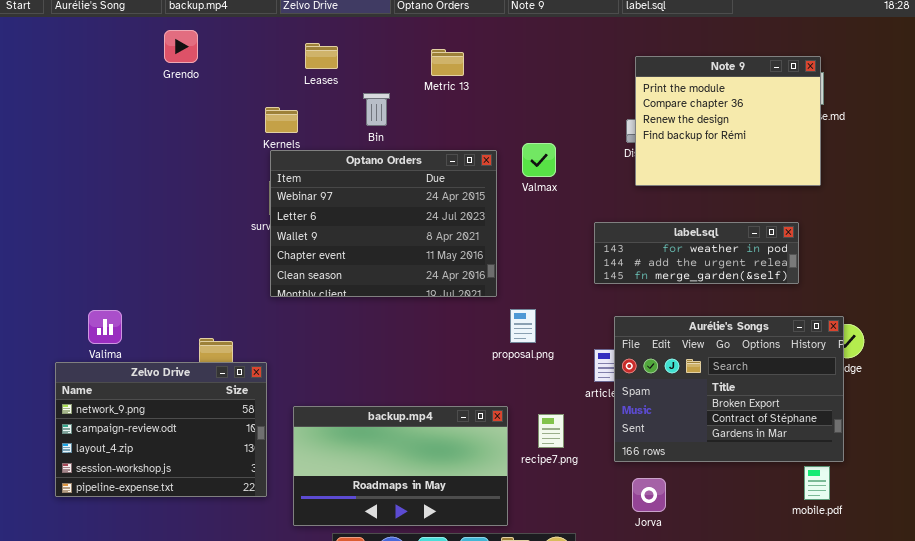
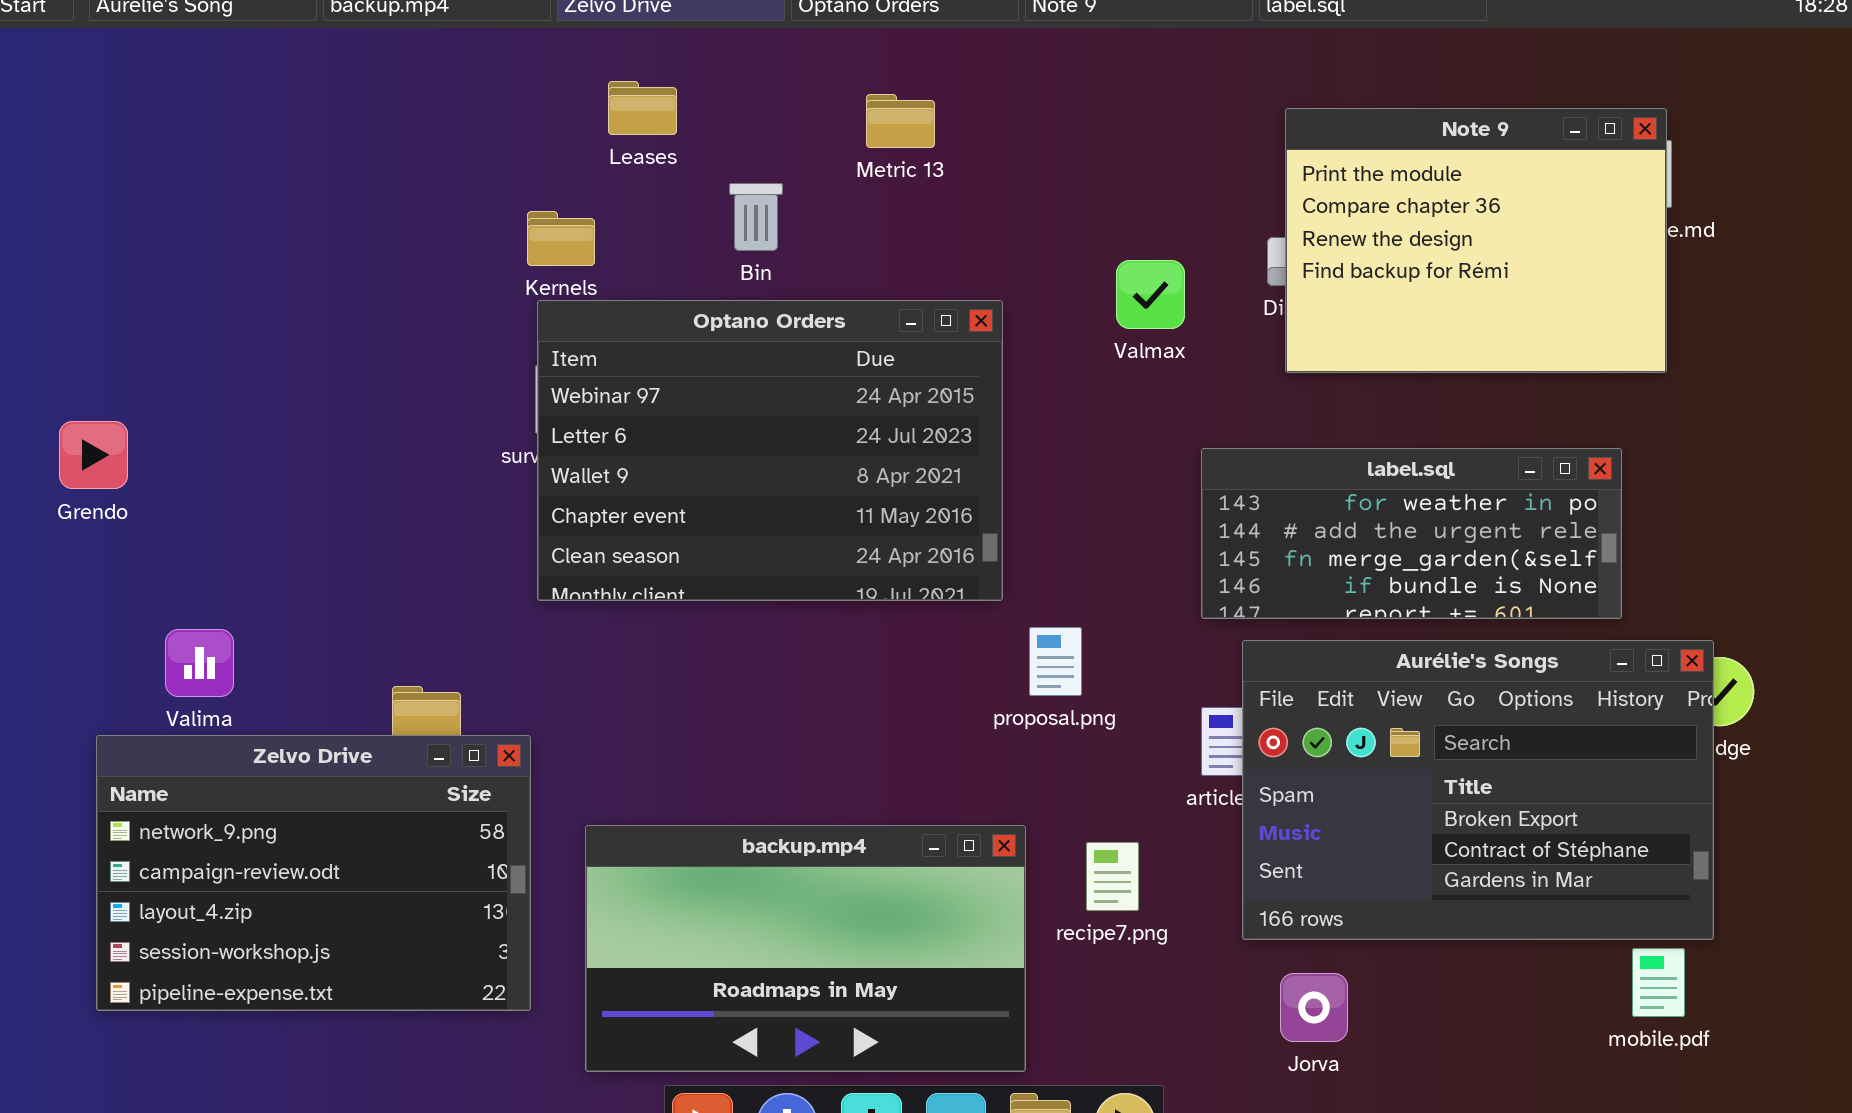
Grendo: [164,30,198,63] -> [59,421,128,489], moved
Valmax: [522,143,556,177] -> [1116,260,1185,329], moved
label.sql: [594,222,799,284] -> [1201,448,1622,619], resized

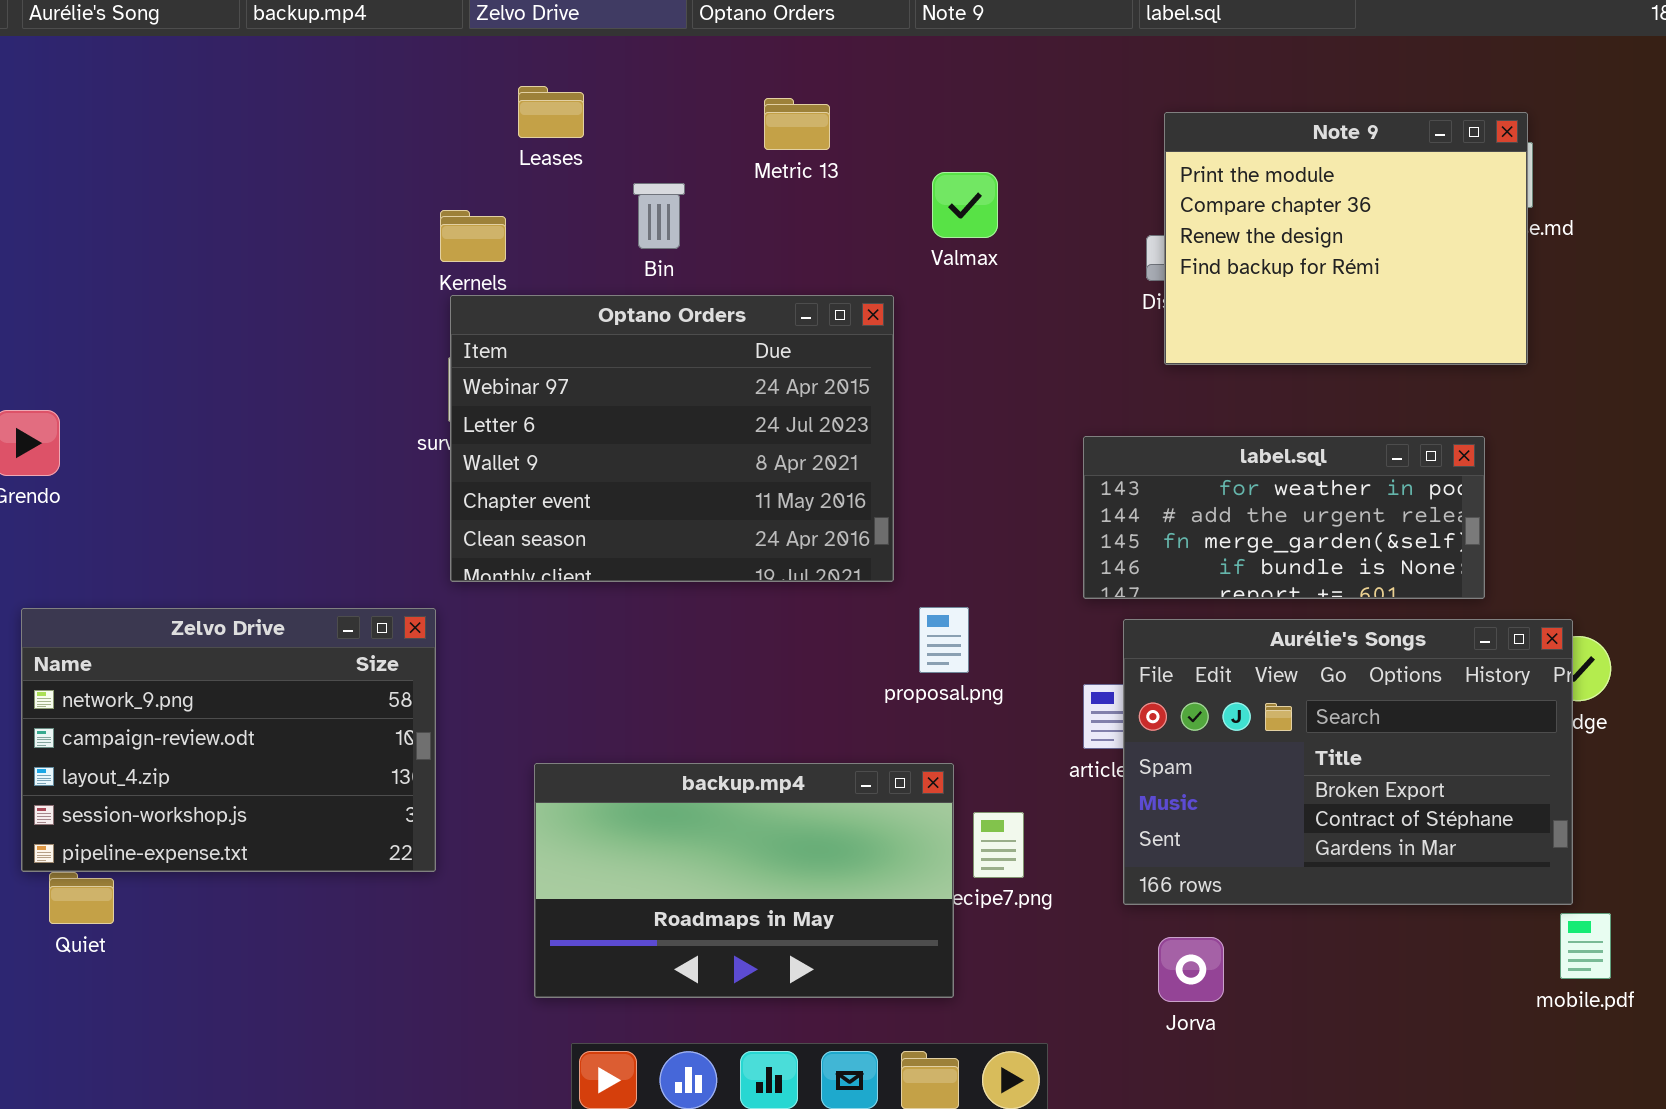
Valmax: [1116,260,1185,329] -> [932,172,998,238], moved
Zelvo Drive: [96,735,531,1011] -> [21,608,436,872], moved
backup.mp4: [585,825,1026,1072] -> [534,763,954,998], moved
mobile.pdf: [1632,948,1685,1017] -> [1560,913,1611,979], moved

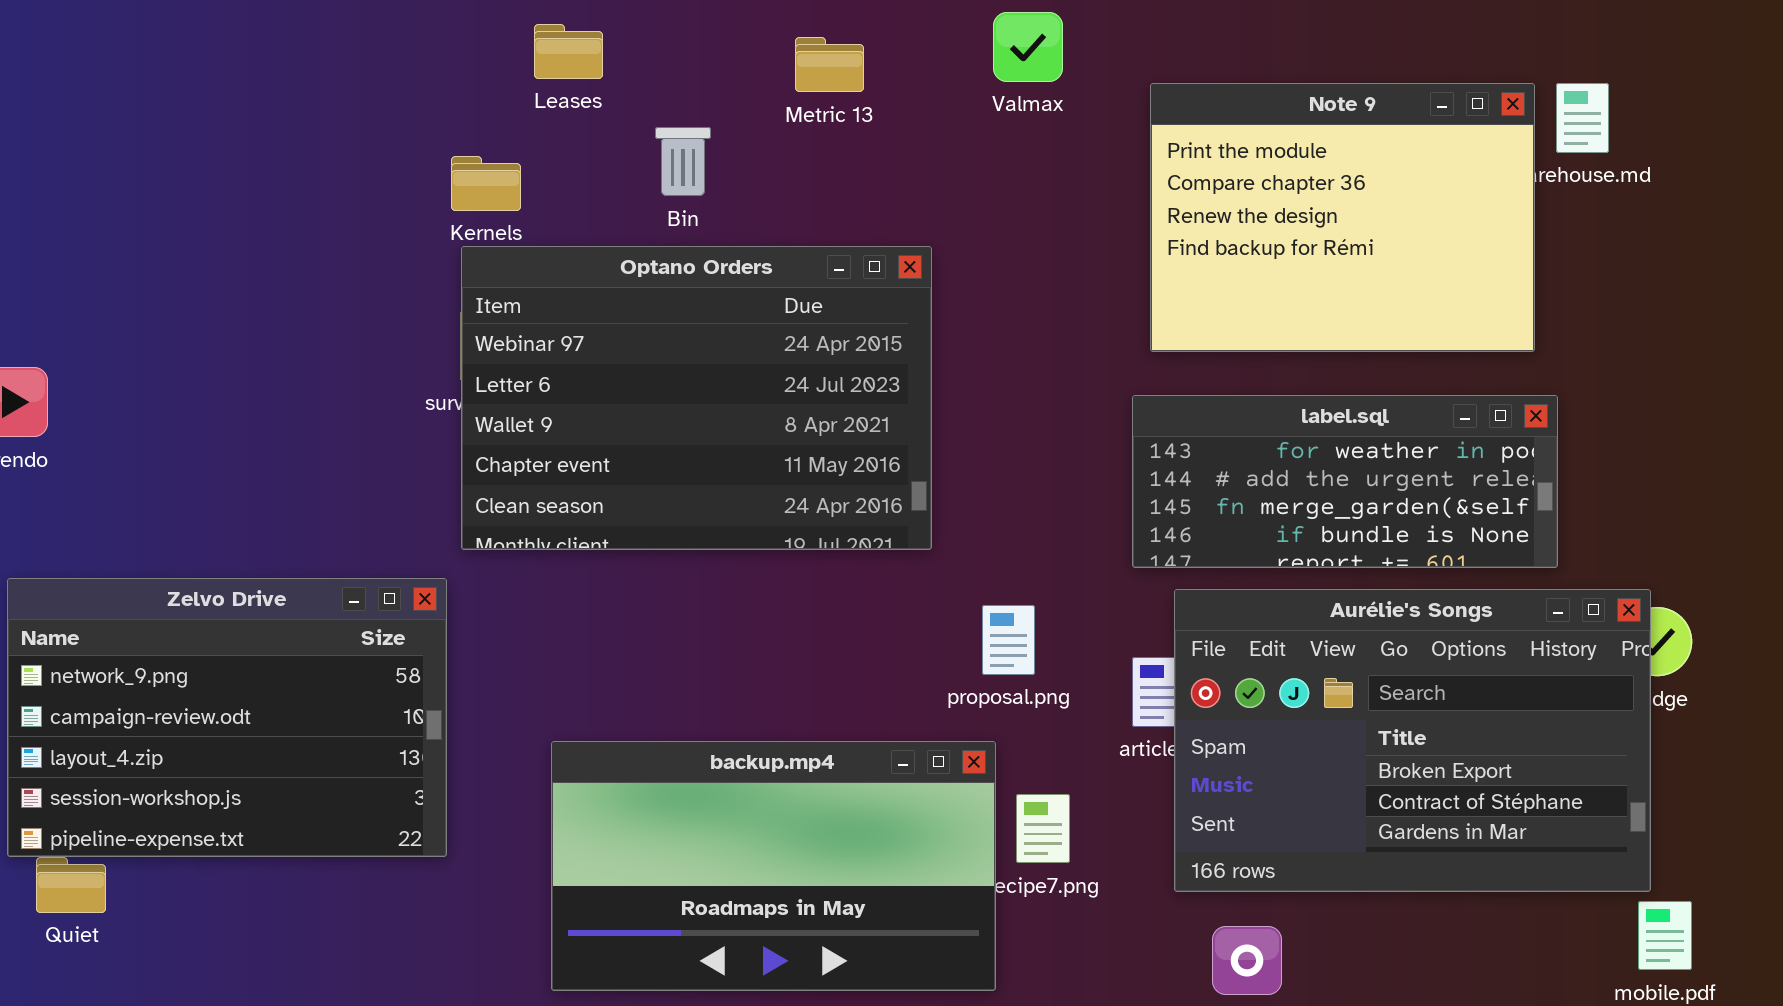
Note 9: [1164,112,1528,365] -> [1150,83,1535,352], moved
Valmax: [932,172,998,238] -> [993,12,1063,82], moved
proposal.png: [919,607,969,673] -> [982,605,1035,675], moved

